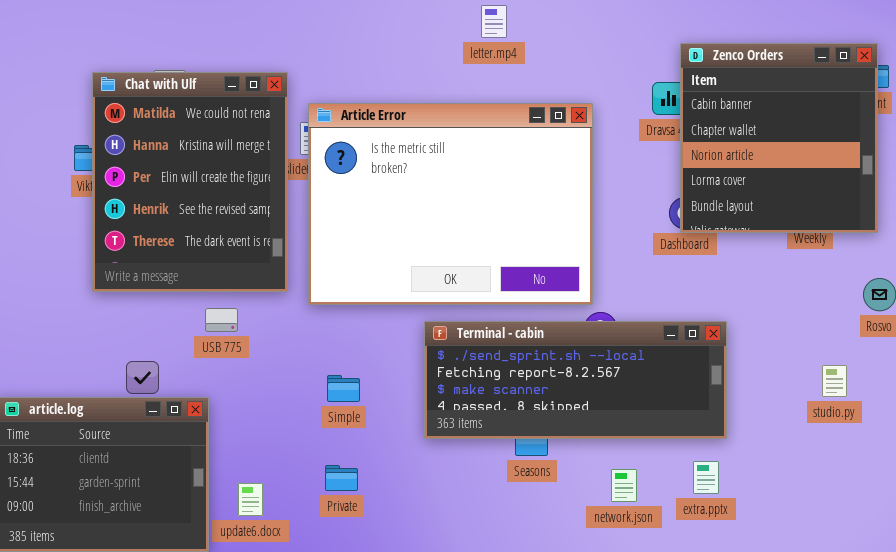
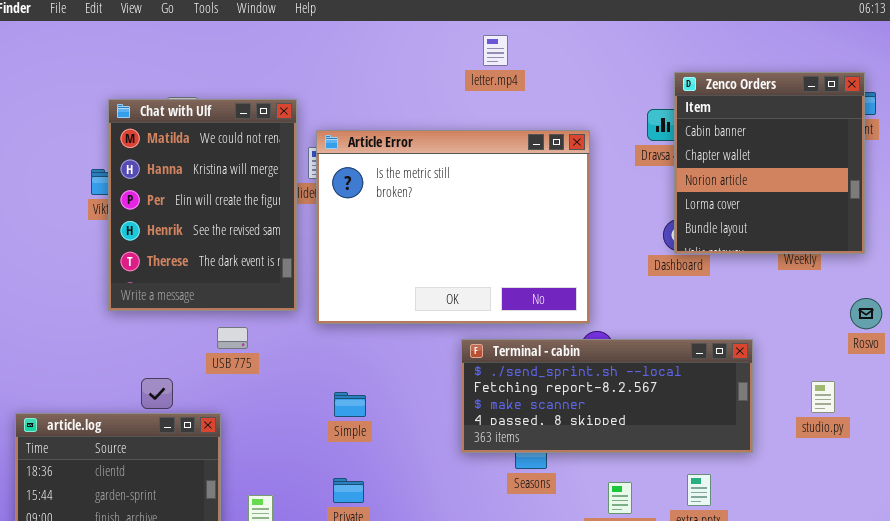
Terminal - cabin: [424,321,727,439] -> [461,339,753,453], moved

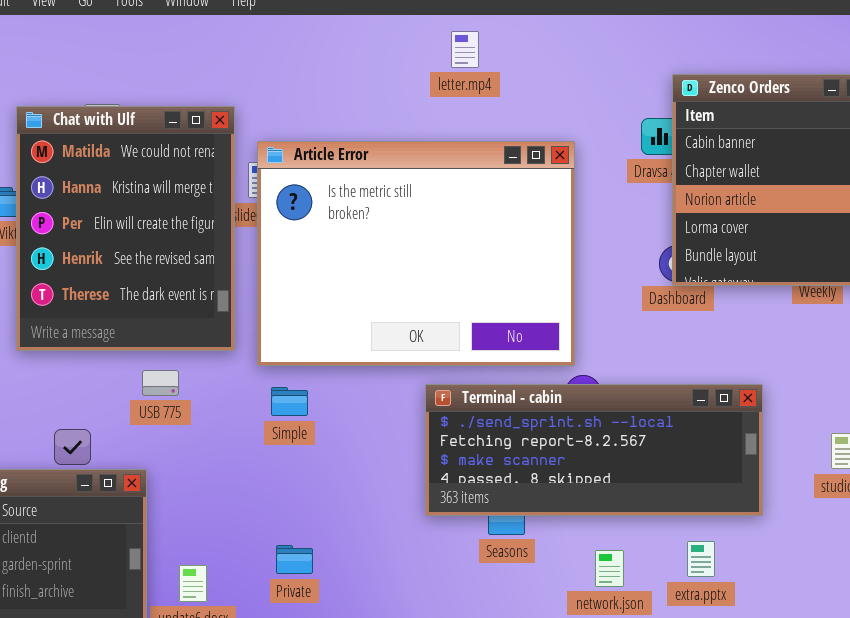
Simple: [334,392,366,417] -> [271,387,308,416], moved

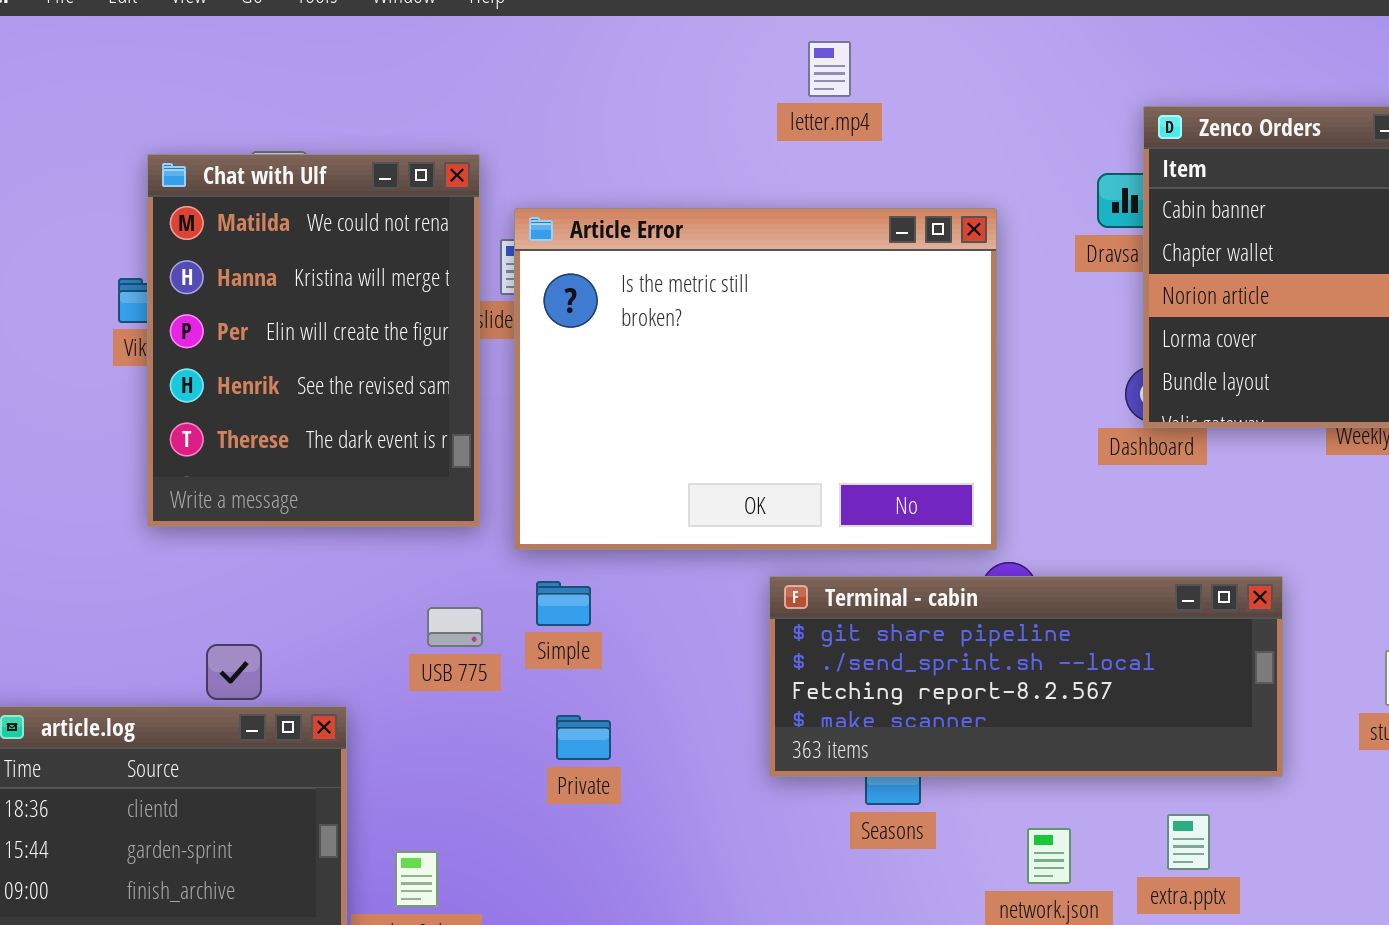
USB 775: [142,370,179,396] -> [427,607,483,647], moved
Terminal - cabin: [425,384,763,516] -> [769,576,1283,777], scrolled up 1 row
Private: [276,545,313,574] -> [556,715,611,760], moved

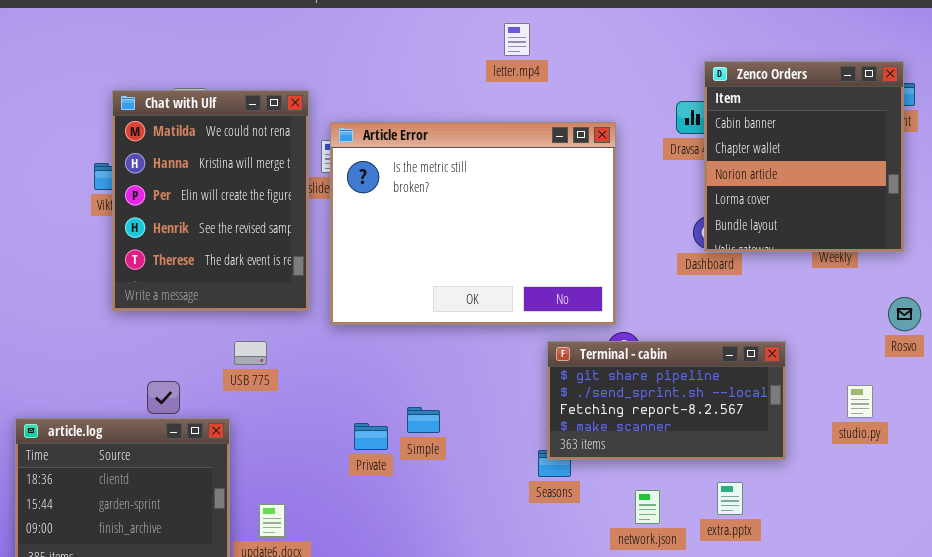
Terminal - cabin: [769,576,1283,777] -> [547,341,786,460], resized
Simple: [536,581,591,626] -> [407,407,440,433], moved
USB 775: [427,607,483,647] -> [234,341,267,365], moved

